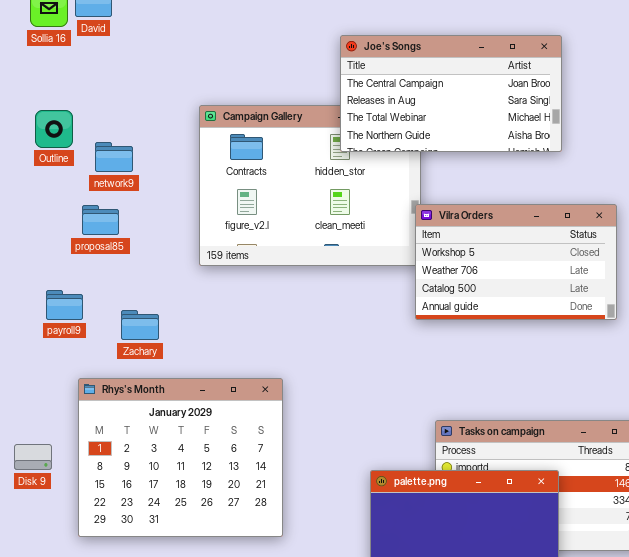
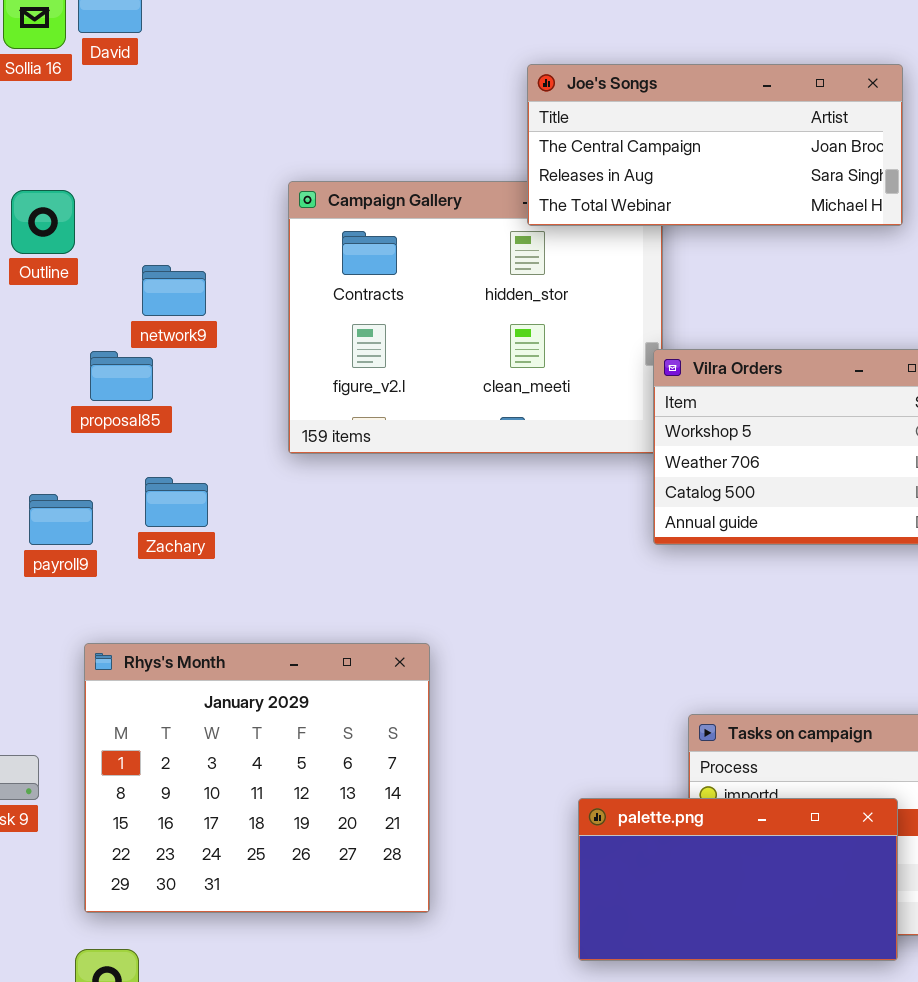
Joe's Songs: [340,35,562,152] -> [527,64,903,226], resized
network9: [95,142,133,172] -> [142,265,206,316], moved
Zachary: [121,310,159,340] -> [145,477,208,527], moved

